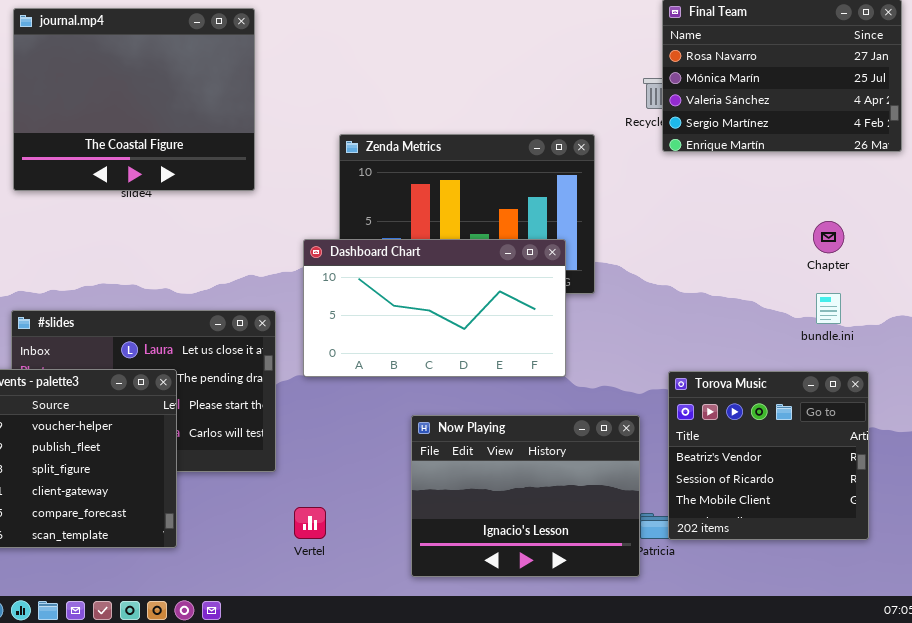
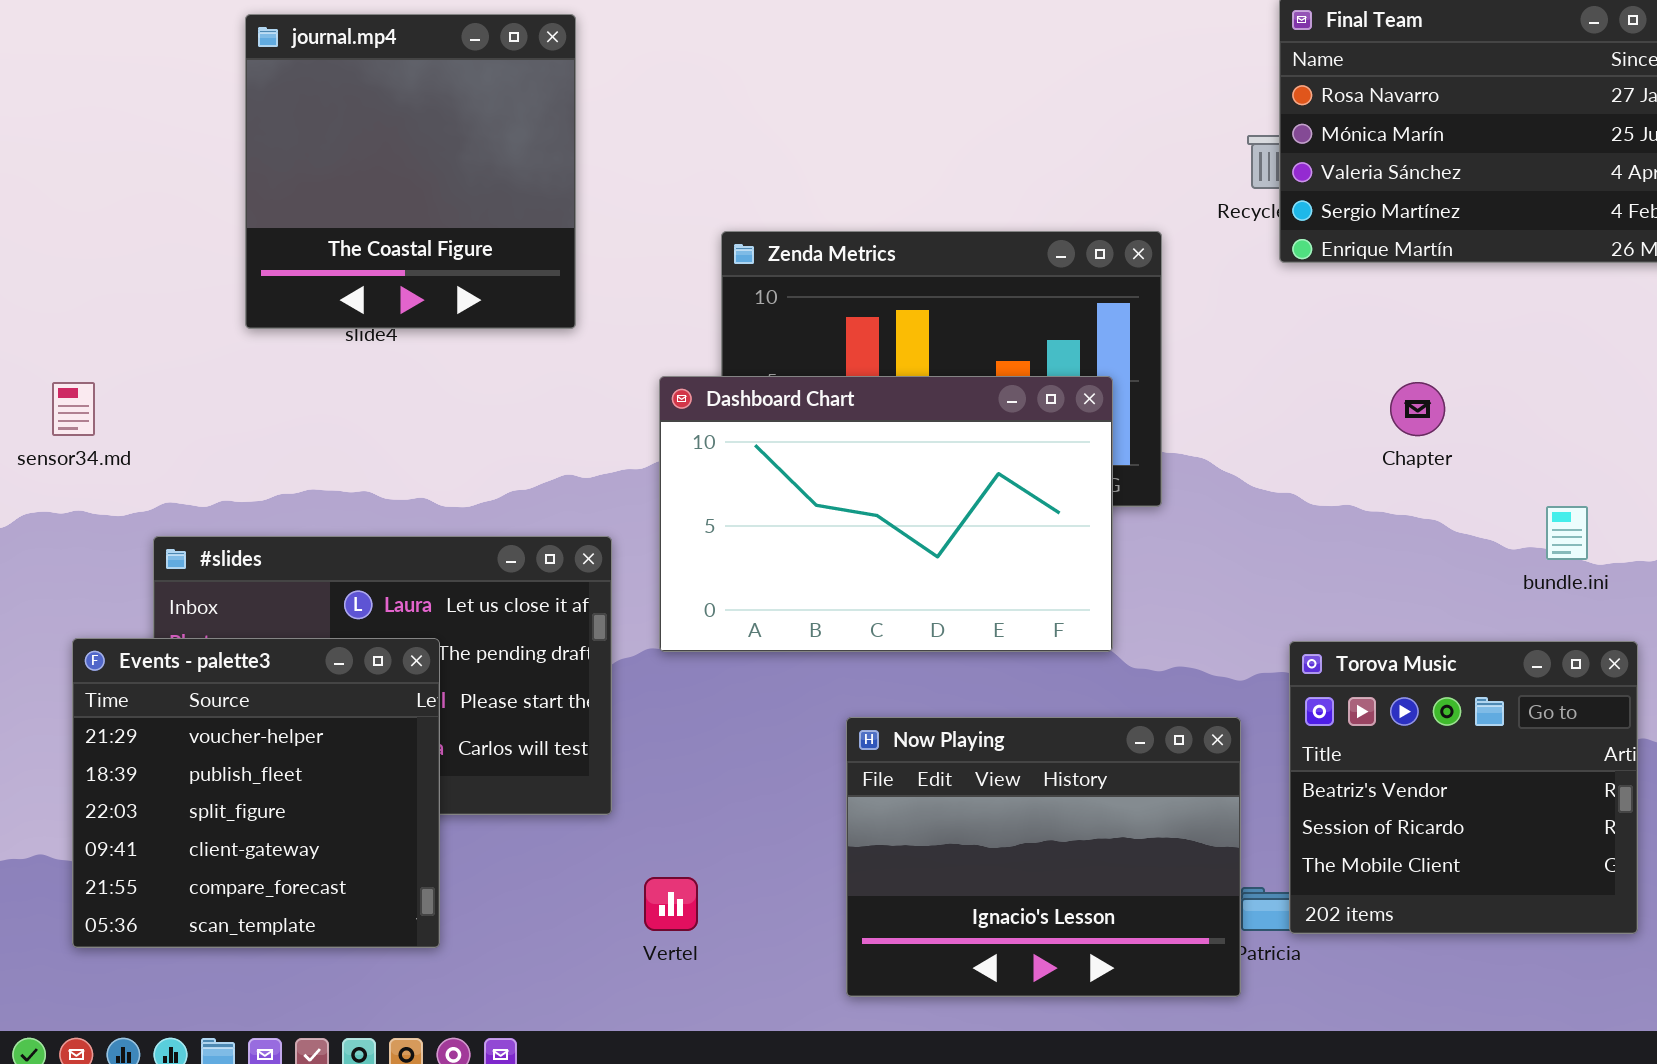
journal.mp4: [13,8,255,191] -> [245,14,576,329], resized
Chapter: [813,221,844,253] -> [1390,382,1445,436], moved
Dashboard Chart: [303,239,566,377] -> [659,376,1113,652], resized

